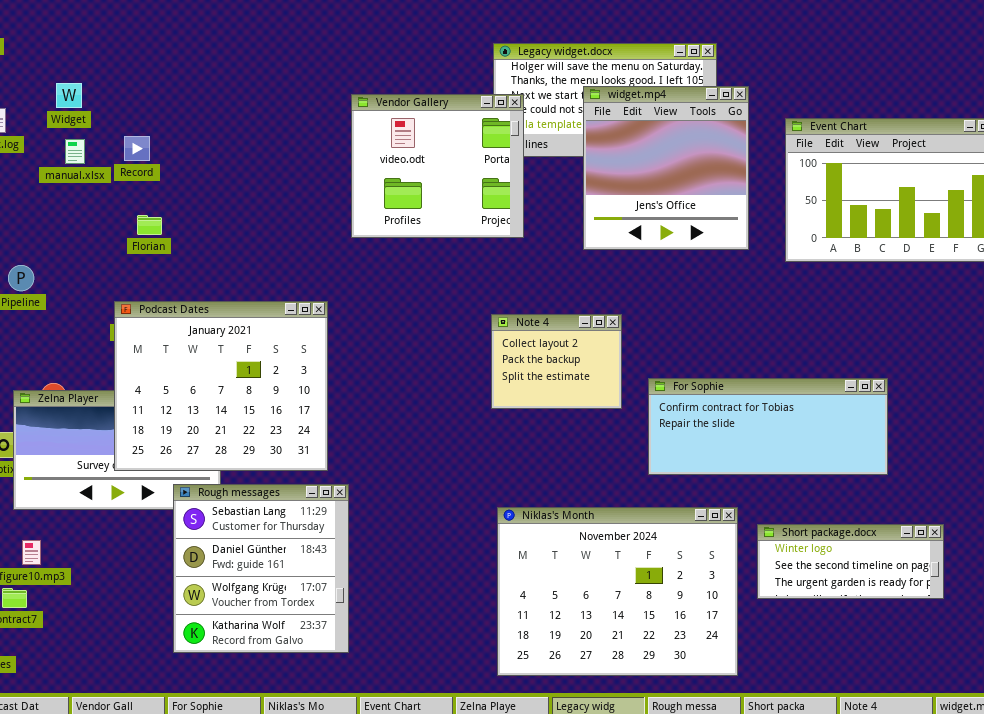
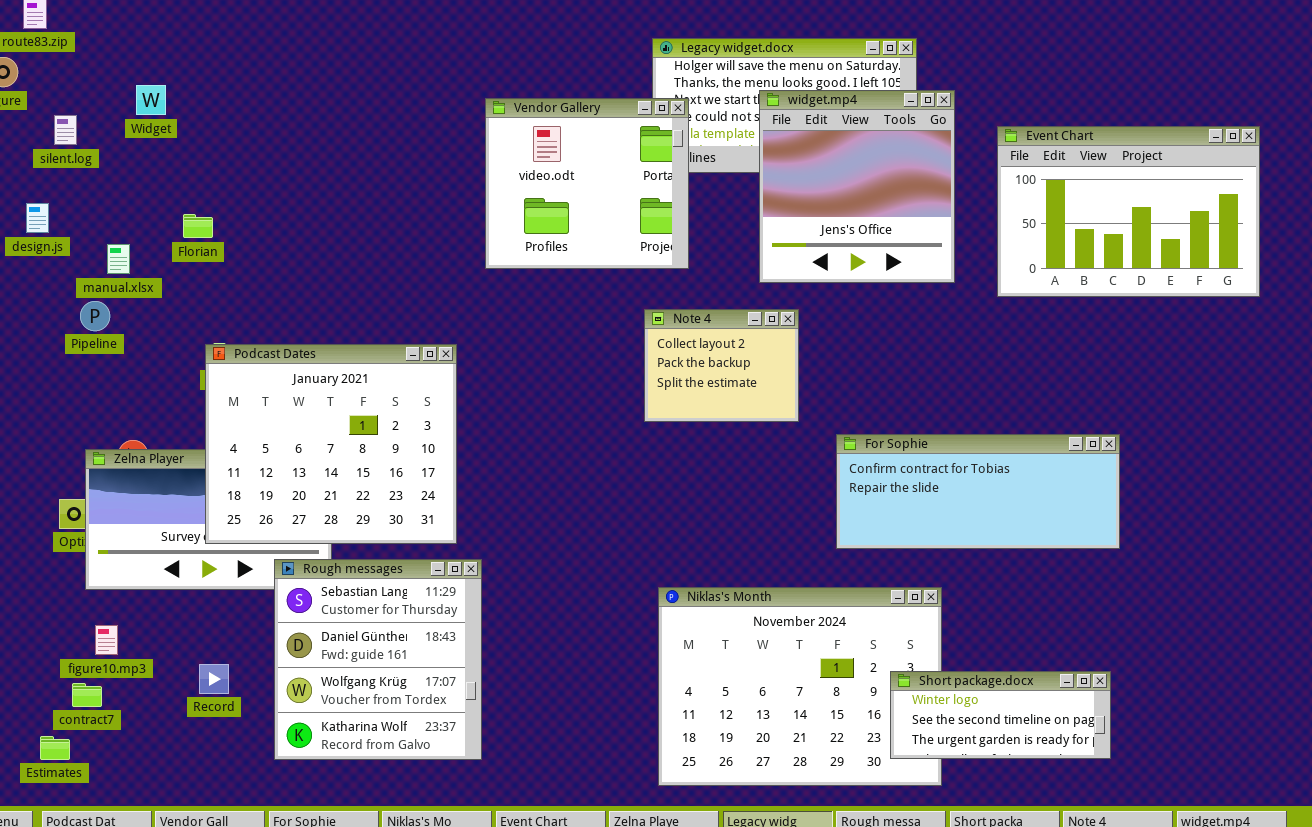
Record: [124,136,150,161] -> [199,664,229,694], moved
manual.xlsx: [65,139,85,164] -> [107,244,130,274], moved
Florian: [137,215,162,235] -> [183,214,213,238], moved
Note 4: [491,314,622,409] -> [644,309,799,422], moved
Short package.docx: [757,524,944,599] -> [890,671,1111,759], moved

